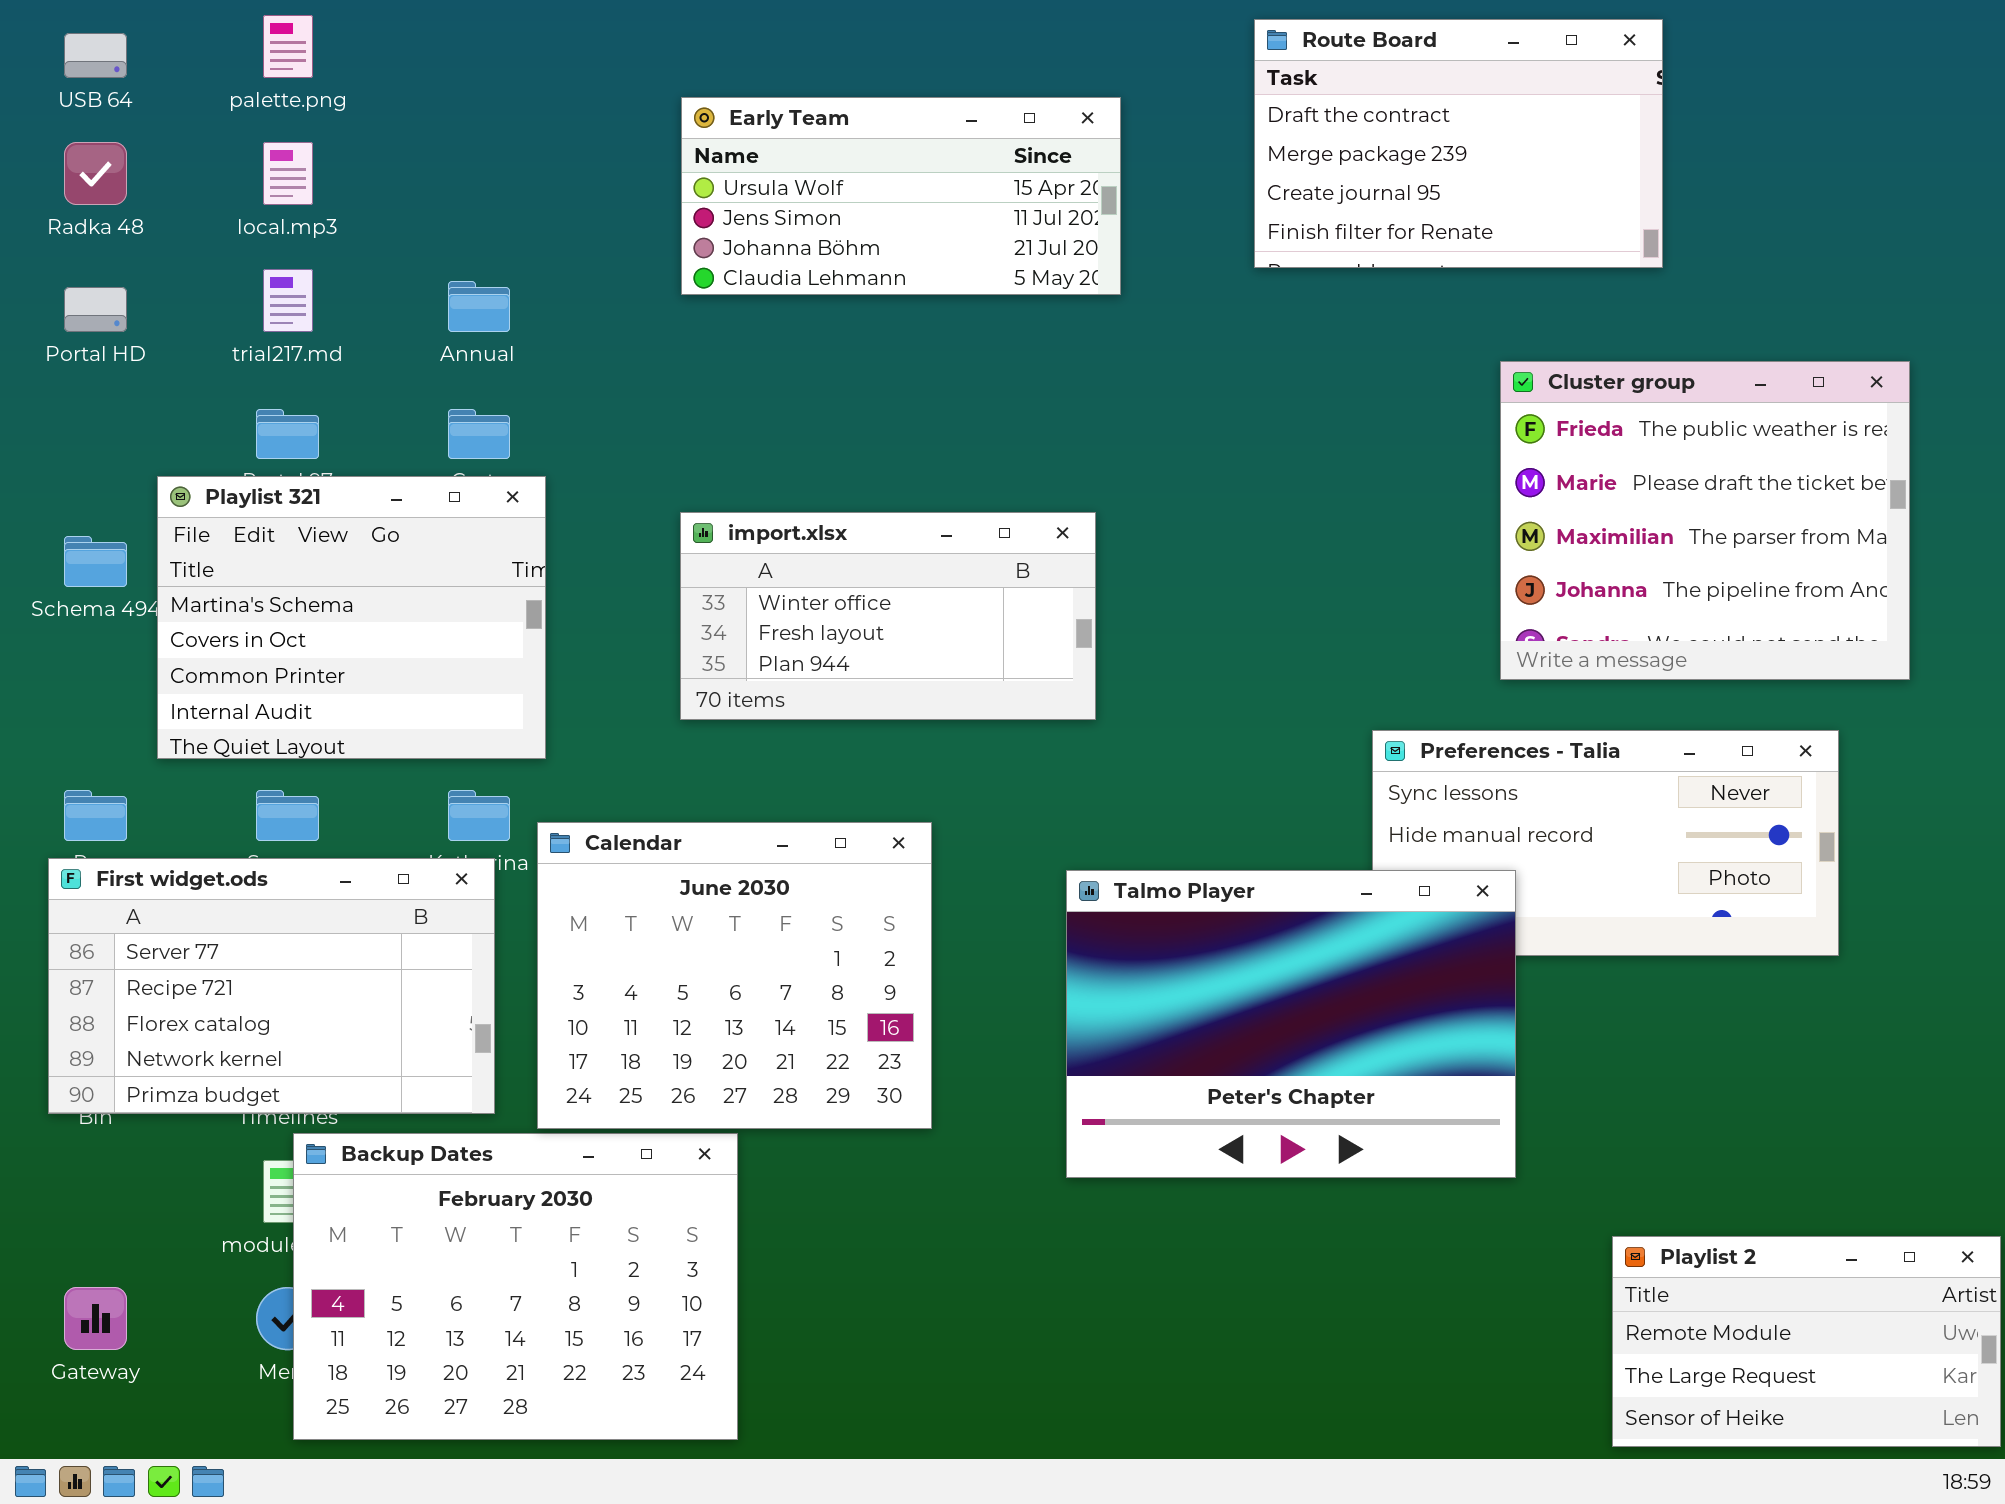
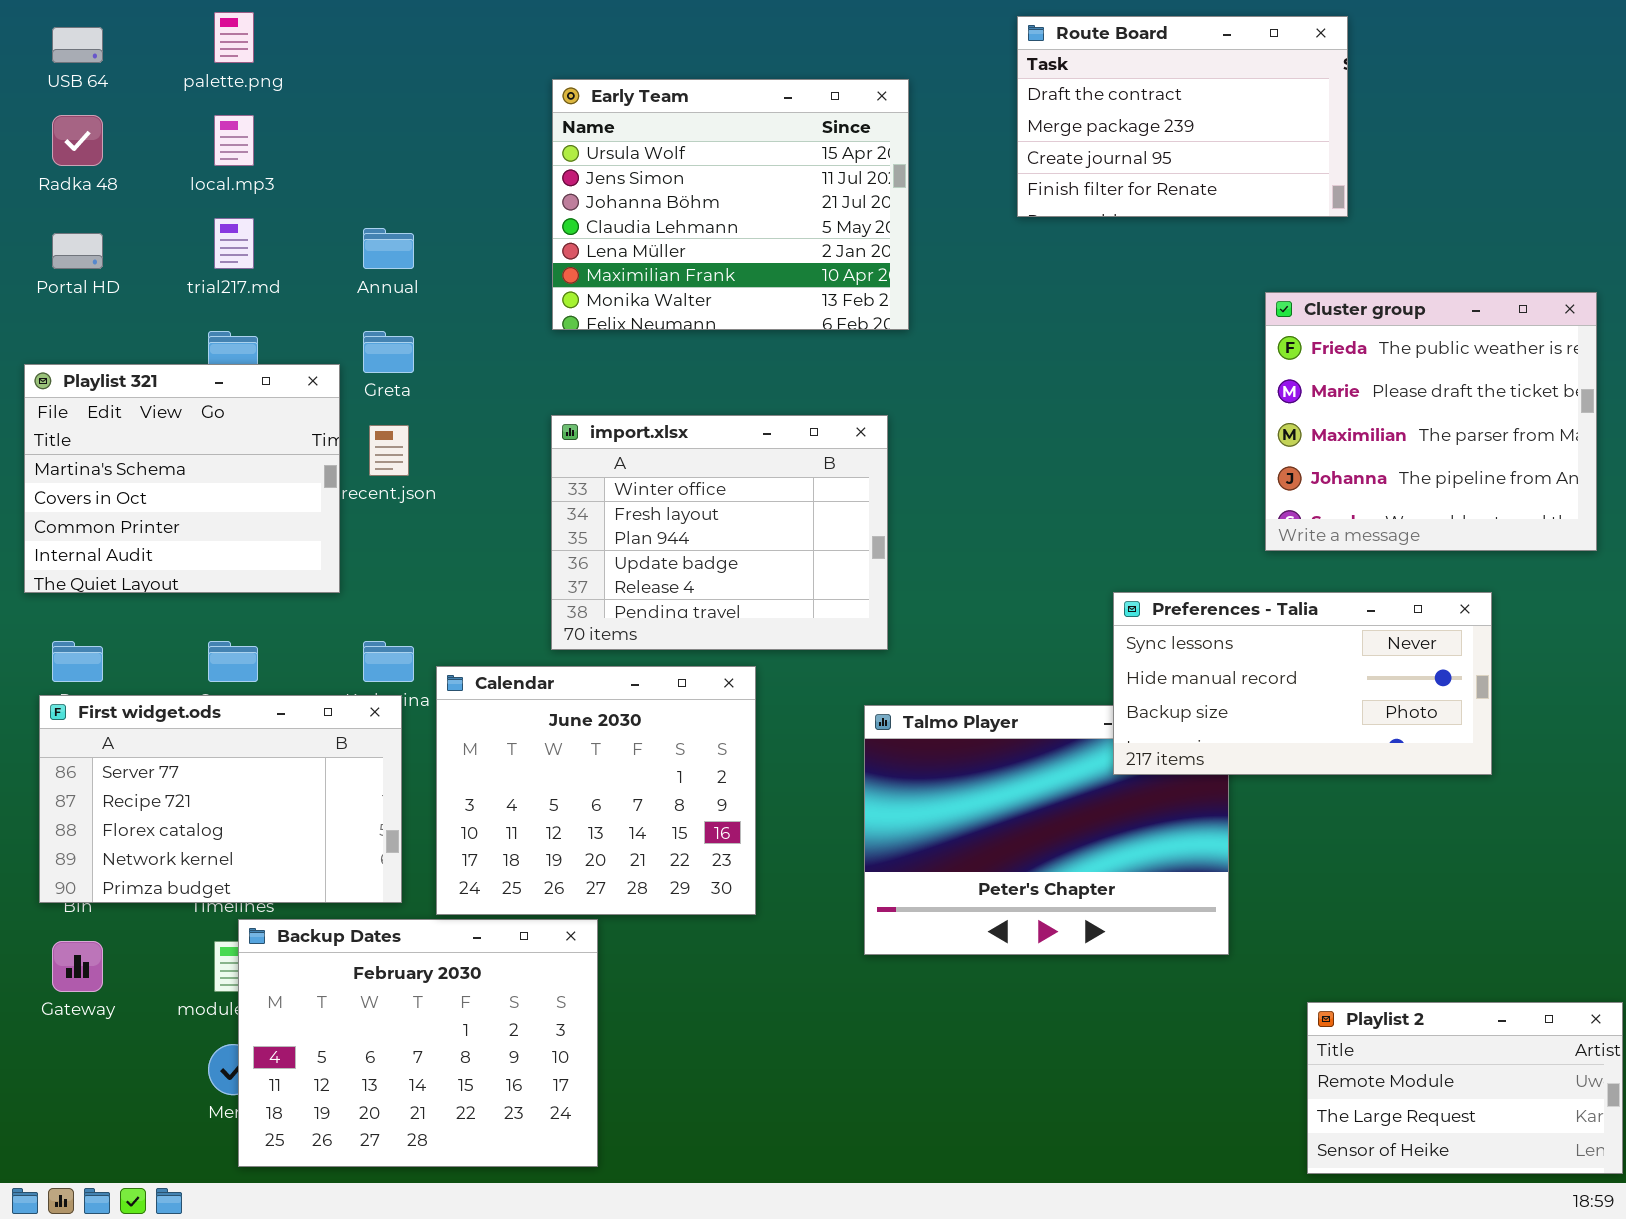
Early Team: [681,97,1121,295] -> [552,79,909,330], resized
Cluster group: [1500,361,1910,680] -> [1265,292,1597,551], moved
Playlist 321: [157,476,546,759] -> [24,364,340,593], moved
import.xlsx: [680,512,1096,720] -> [551,415,888,650], resized
Preferences - Talia: [1372,730,1839,956] -> [1113,592,1492,775], raised
Gateway: [64,1287,127,1350] -> [52,941,103,992], moved

